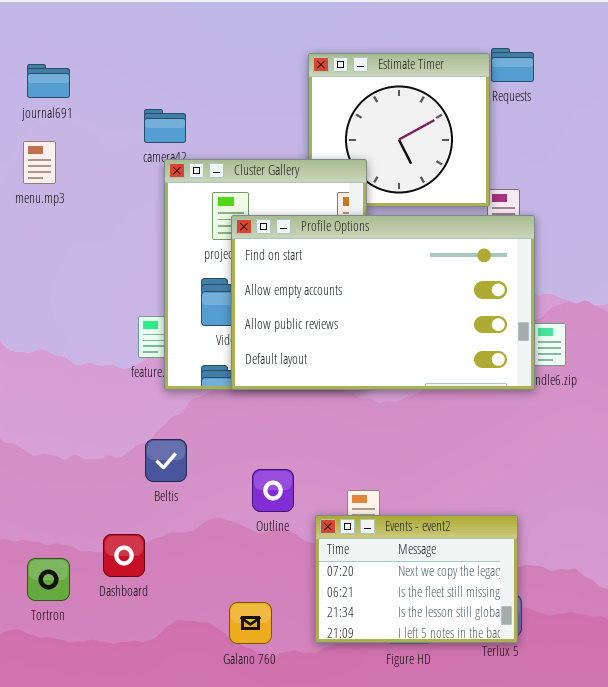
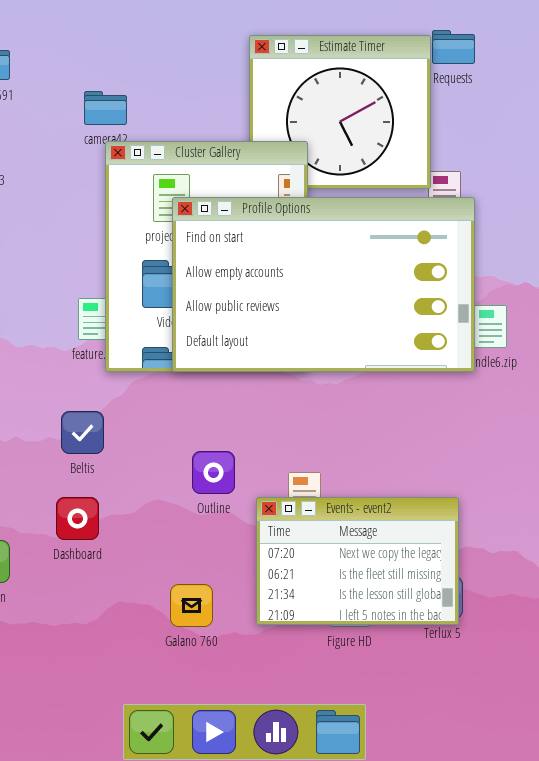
Beltis: [145,439,187,482] -> [61,411,104,454], moved
Dashboard: [103,534,145,577] -> [56,497,99,540], moved

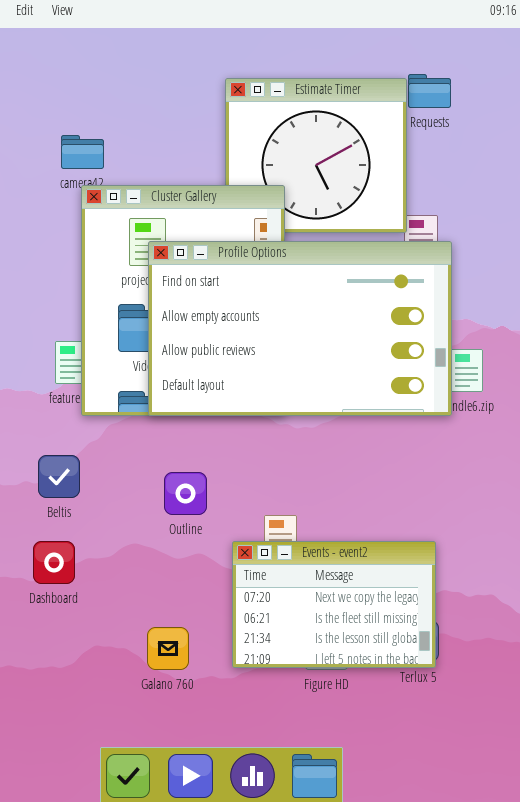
Outline: [192,451,235,494] -> [164,472,207,515], moved

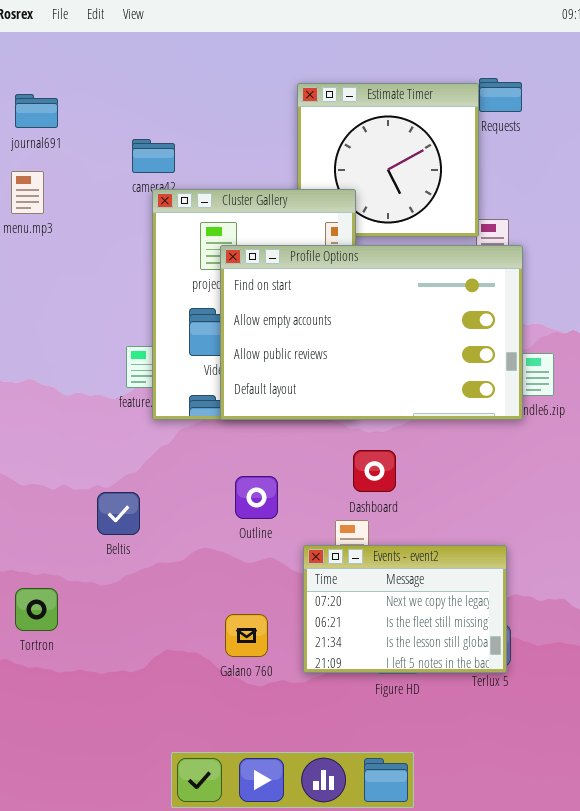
Beltis: [38,455,80,498] -> [97,492,140,535], moved
Dashboard: [33,541,75,584] -> [353,450,396,492], moved
Galano 760: [147,627,189,670] -> [225,614,268,657], moved

